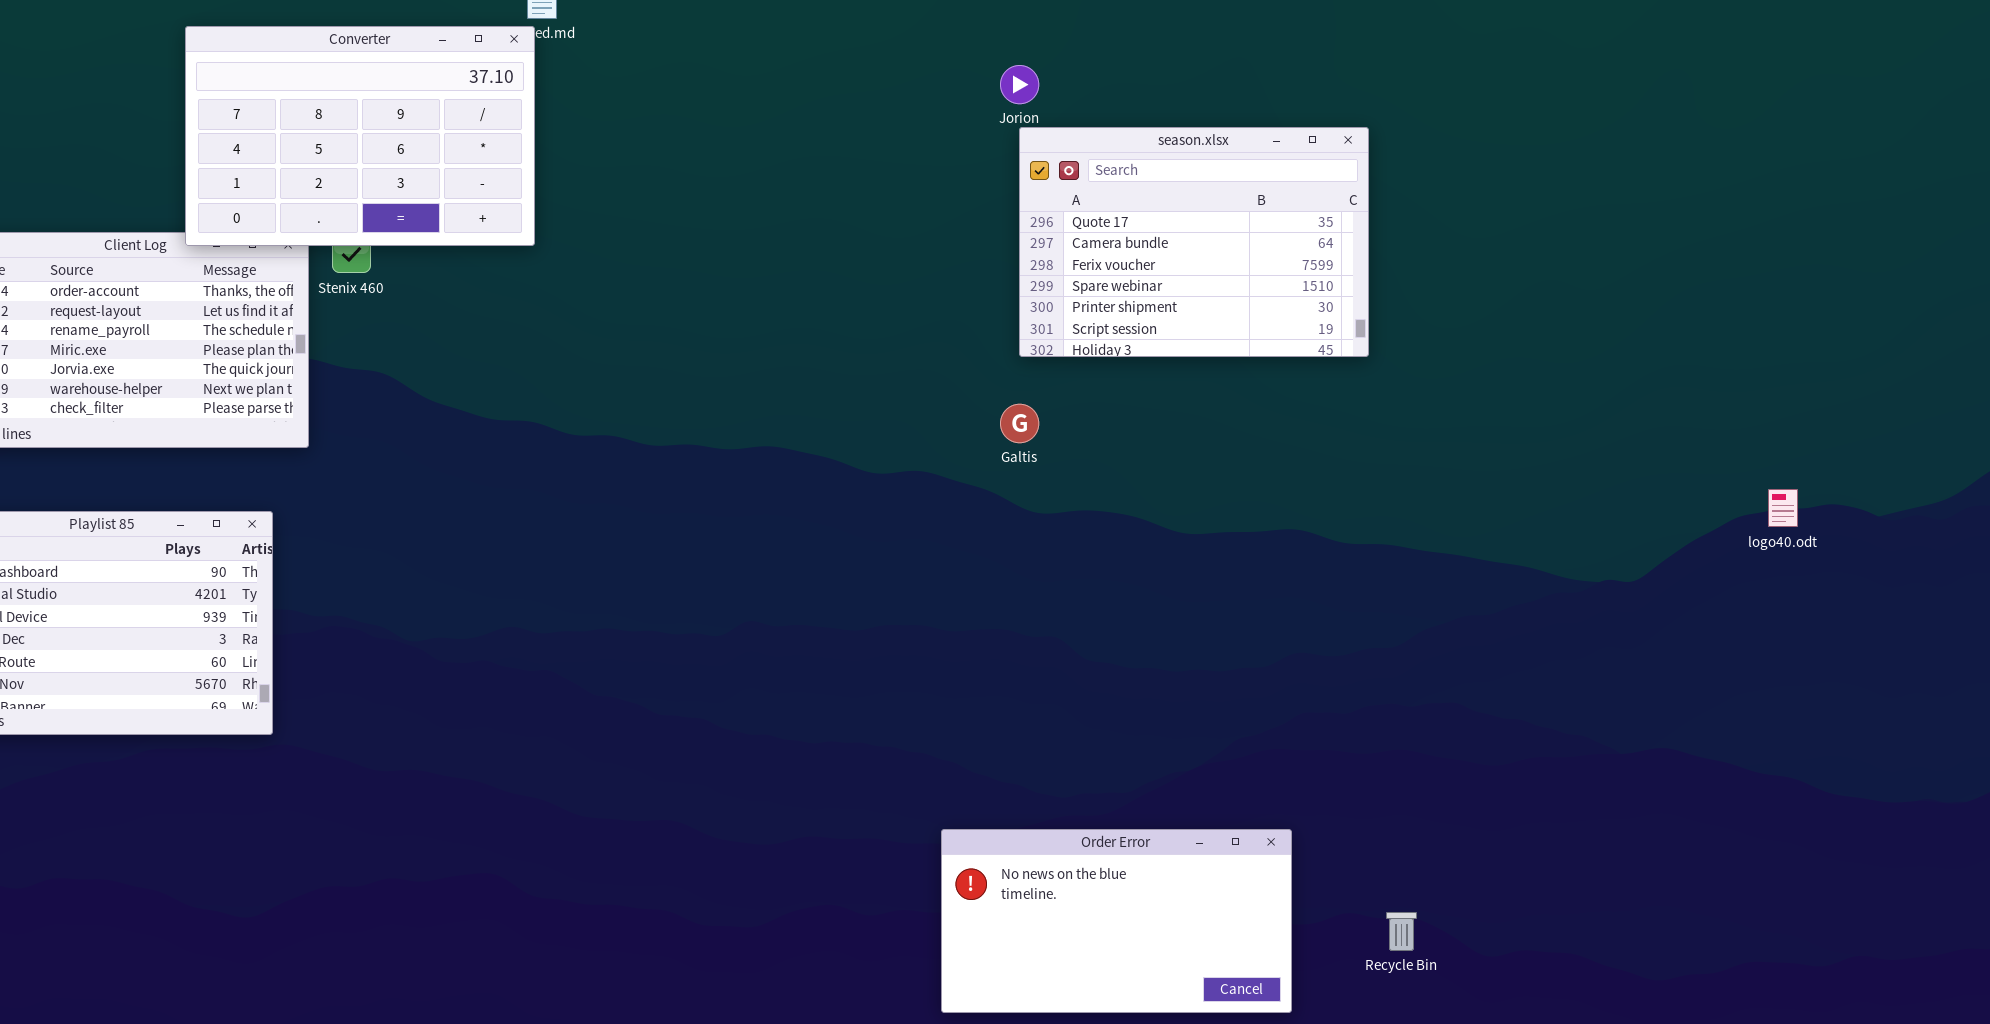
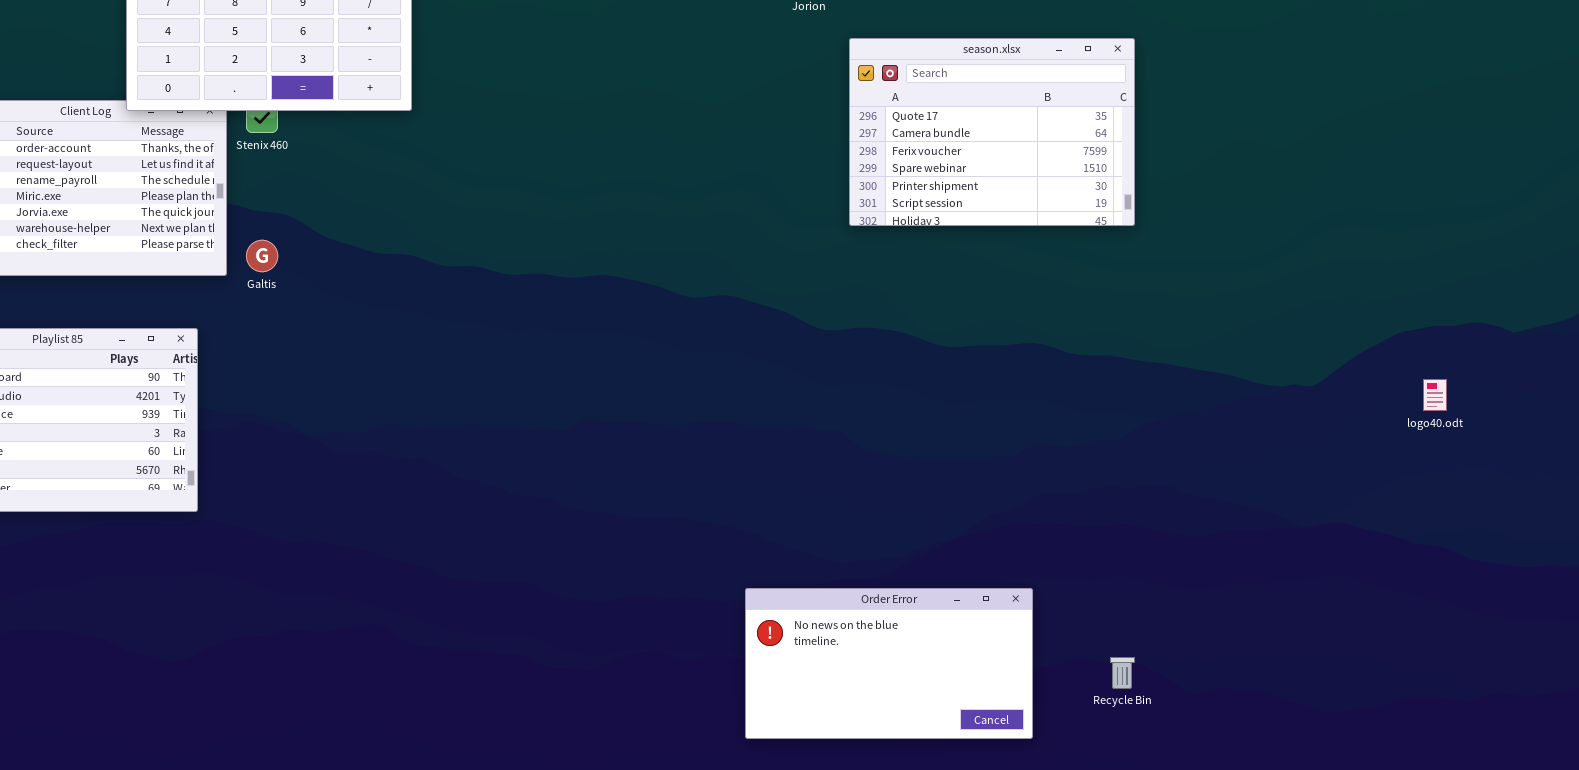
season.xlsx: [1019,127,1369,357] -> [849,38,1135,226], moved
Galtis: [1000,404,1039,443] -> [246,240,278,272], moved
logo40.odt: [1768,489,1798,527] -> [1423,379,1447,411], moved

